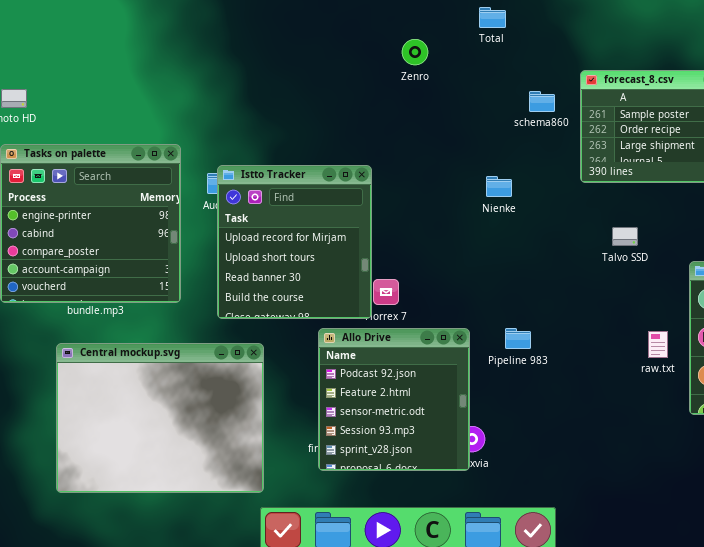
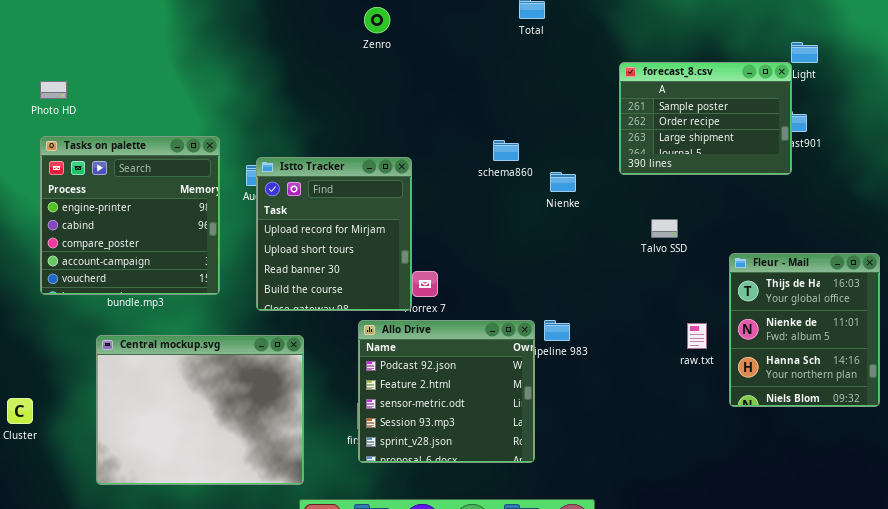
Zenro: [402,39,428,65] -> [364,7,390,33], moved
schema860: [529,91,555,112] -> [493,140,519,161], moved
Nienke: [486,176,512,197] -> [550,172,576,192], moved
Allo Drive: [318,328,470,471] -> [358,320,535,463], resized

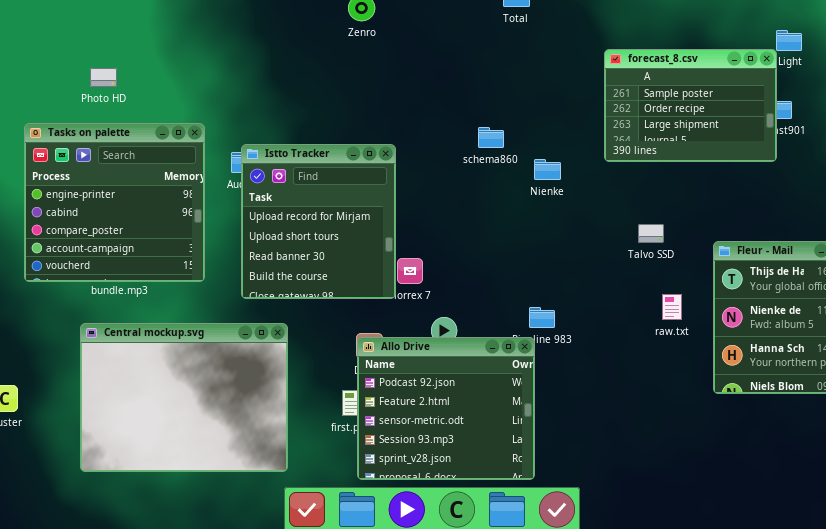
Photo HD: [40,81,67,99] -> [90,68,117,87], moved
Talvo SSD: [651,219,678,238] -> [638,224,664,243], moved
Allo Drive: [358,320,535,463] -> [357,337,535,480], moved
raw.txt: [687,323,707,349] -> [662,294,682,320], moved

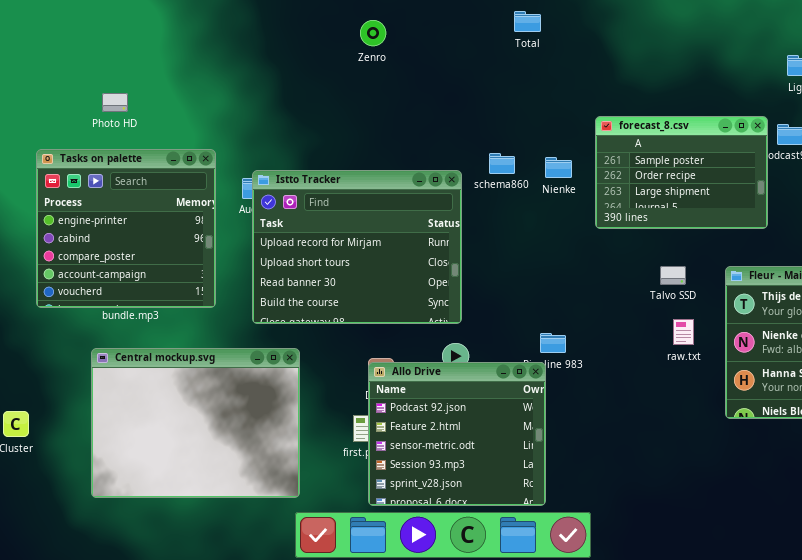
forecast_8.csv: [604,49,777,162] -> [595,116,768,229], moved
Istto Tracker: [241,144,396,299] -> [252,170,462,324], resized
Nienke: [534,159,561,180] -> [545,157,572,178], moved
Talvo SSD: [638,224,664,243] -> [660,266,686,285], moved

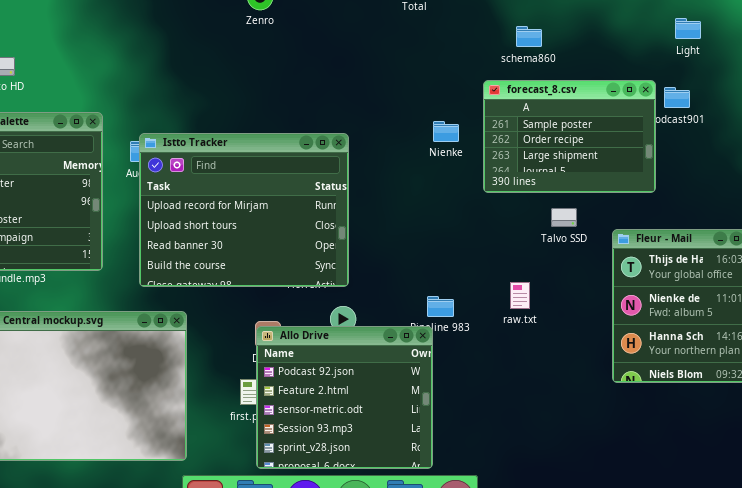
schema860: [489,153,515,174] -> [516,26,542,47], moved
Talvo SSD: [660,266,686,285] -> [551,208,577,227], moved
raw.txt: [673,319,694,345] -> [510,282,530,309], moved

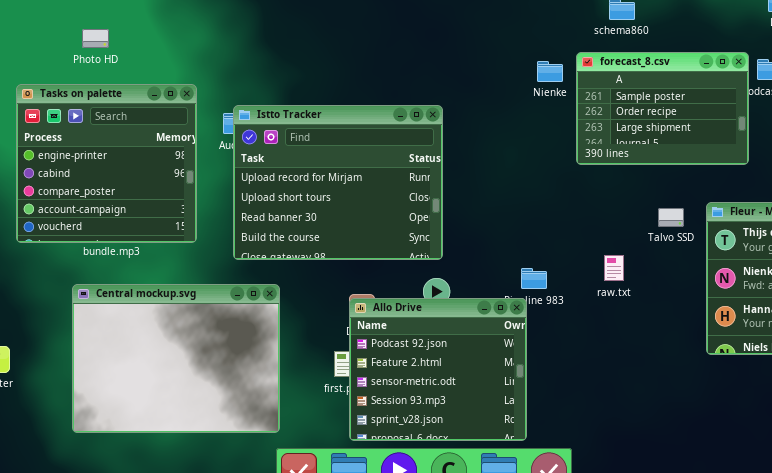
Nienke: [433,121,459,142] -> [537,61,563,82], moved
Talvo SSD: [551,208,577,227] -> [658,208,684,227], moved

